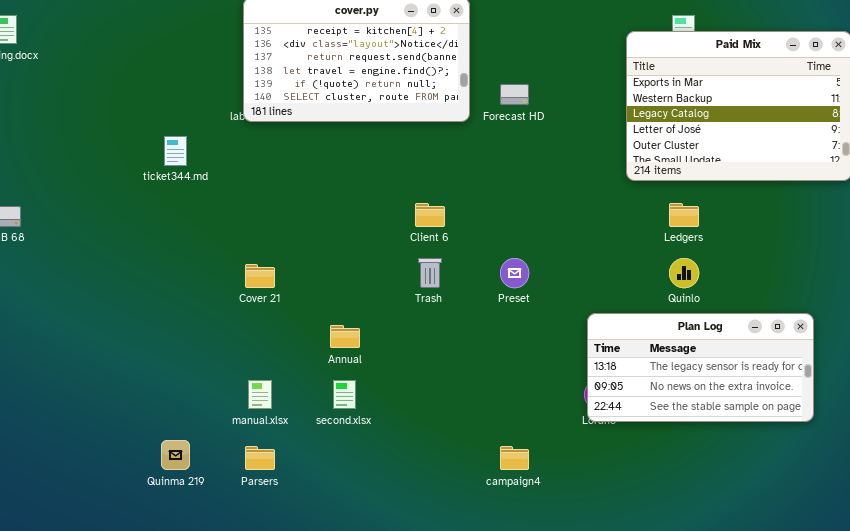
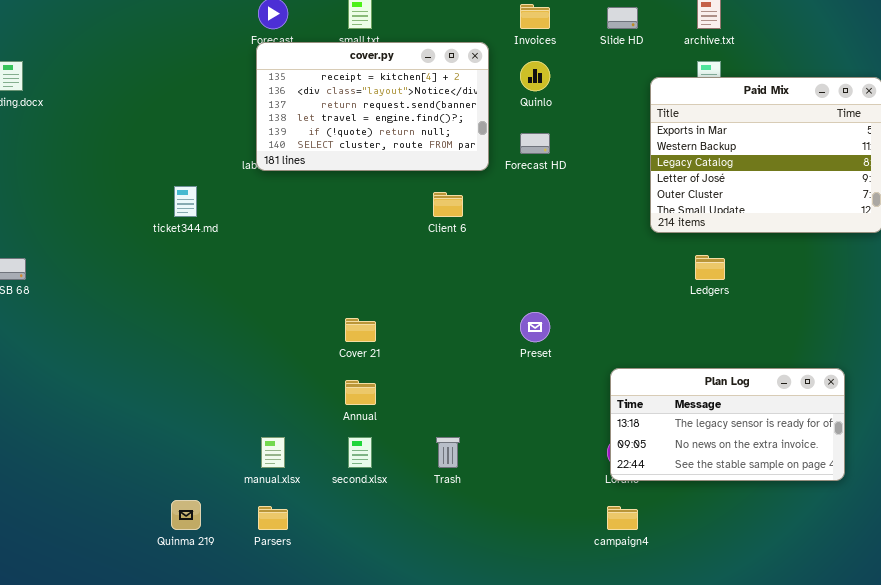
Client 6: [415,203,445,227] -> [433,192,463,217], moved
Trash: [418,258,442,288] -> [436,437,460,468], moved
Quinlo: [669,258,699,288] -> [520,61,550,91], moved
Cover 21: [245,264,275,288] -> [345,318,376,342], moved
campaign4: [500,446,529,470] -> [607,506,638,530], moved

